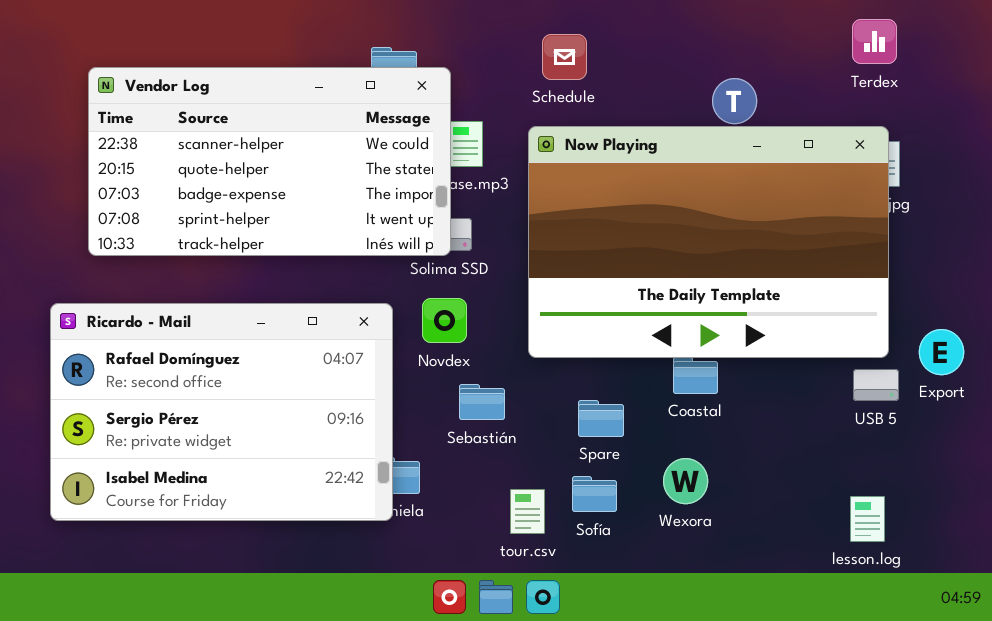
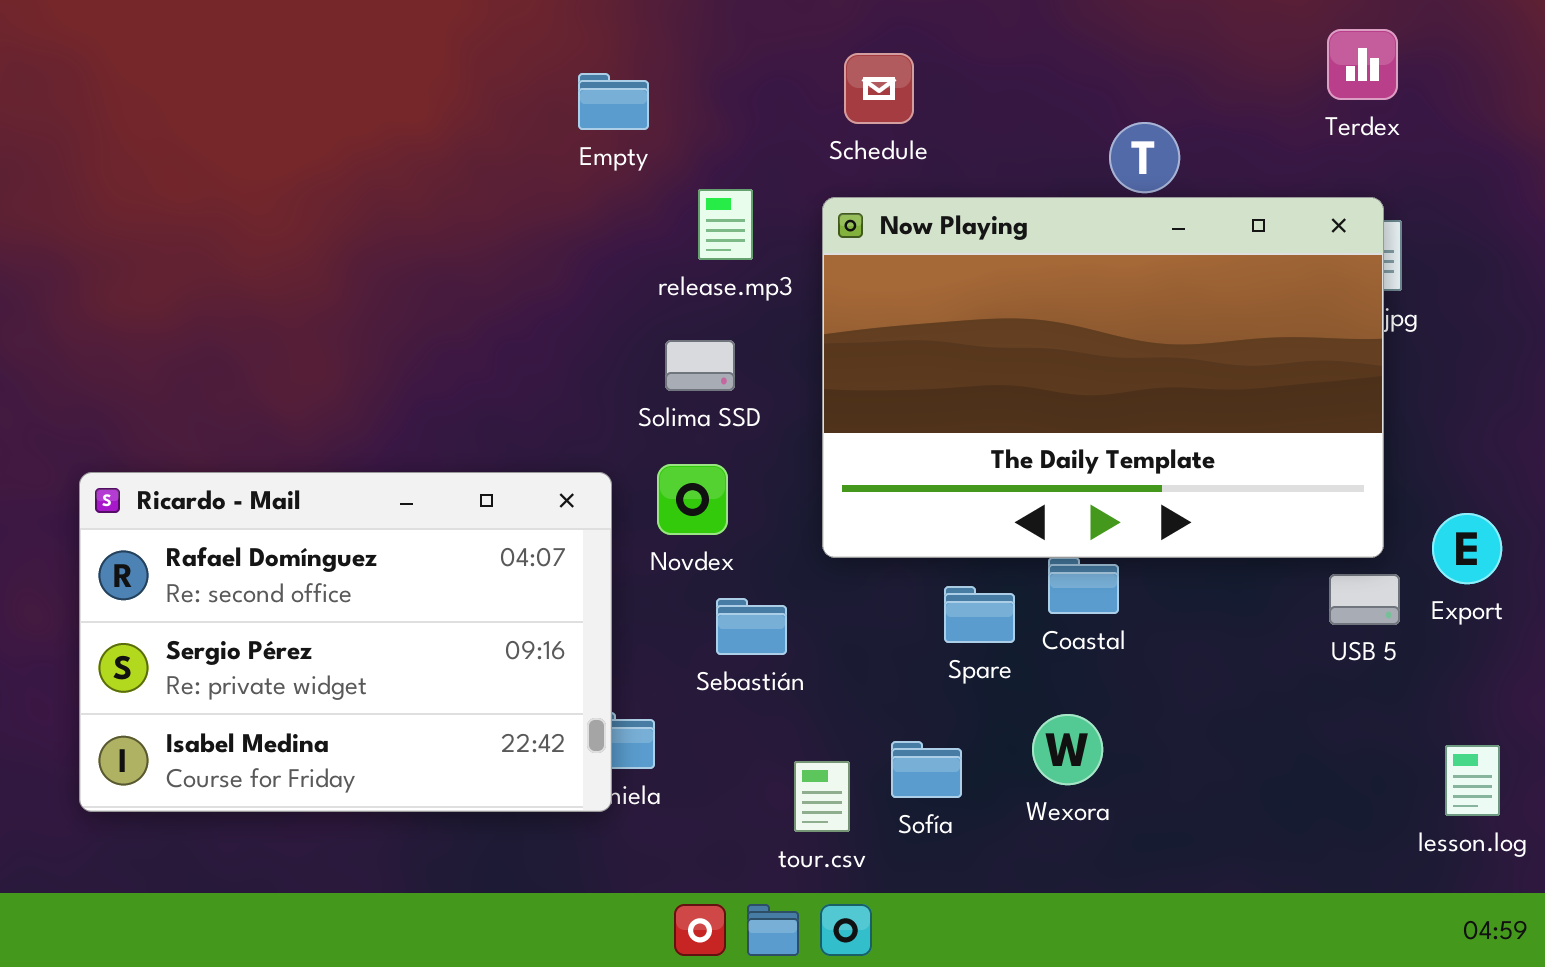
Vendor Log: [88,67,451,256] -> none, closed
Spare: [578,400,624,437] -> [944,586,1015,643], moved
lesson.log: [850,496,885,542] -> [1445,745,1500,816], moved

